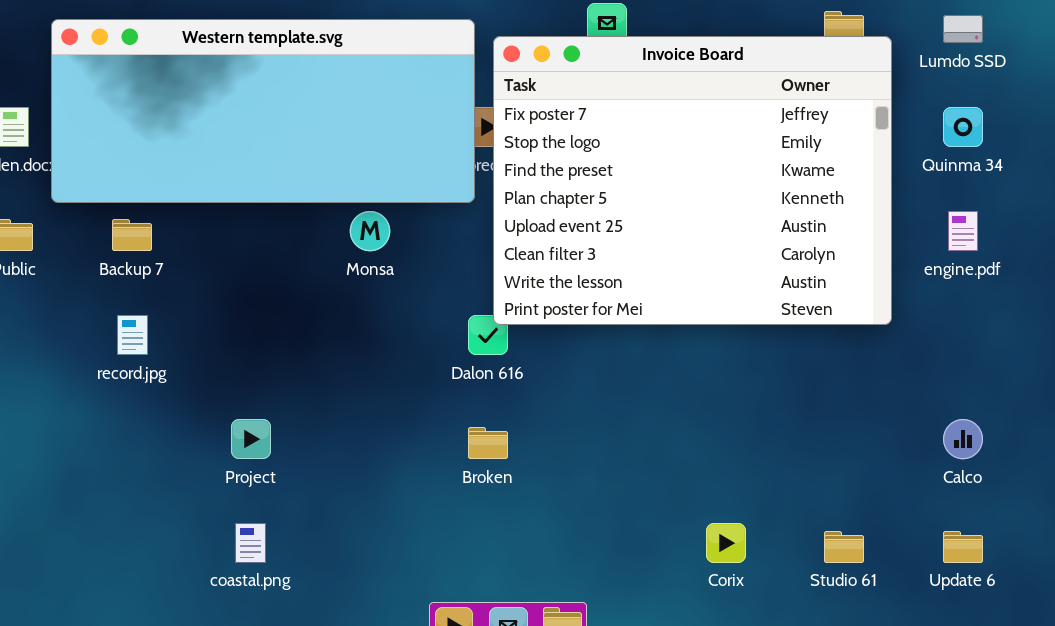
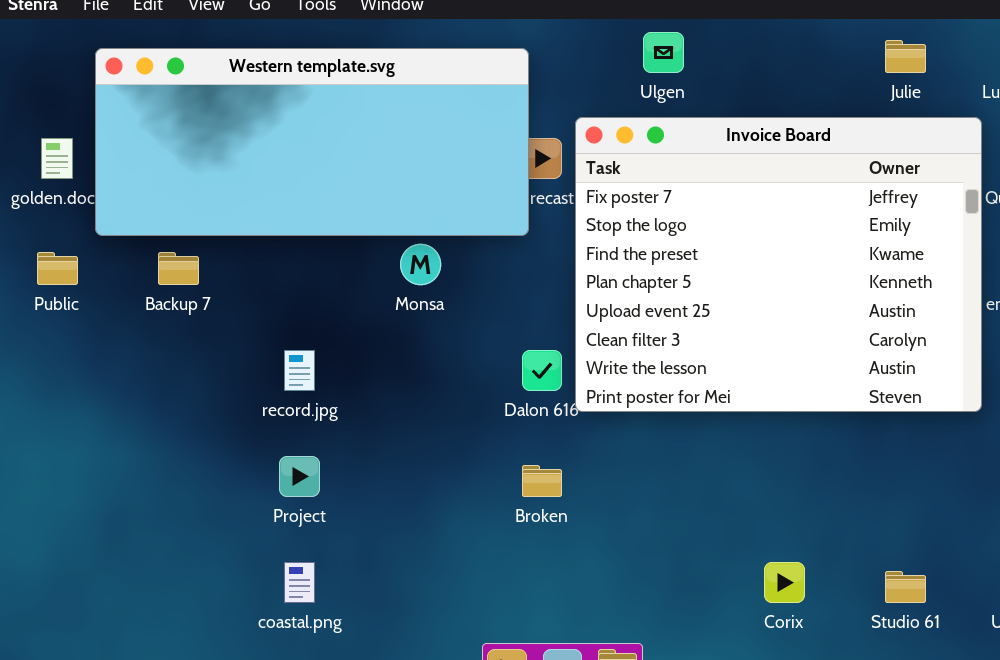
Invoice Board: [493,36,892,325] -> [575,117,982,412], moved
record.jpg: [117,315,148,355] -> [284,350,315,391], moved

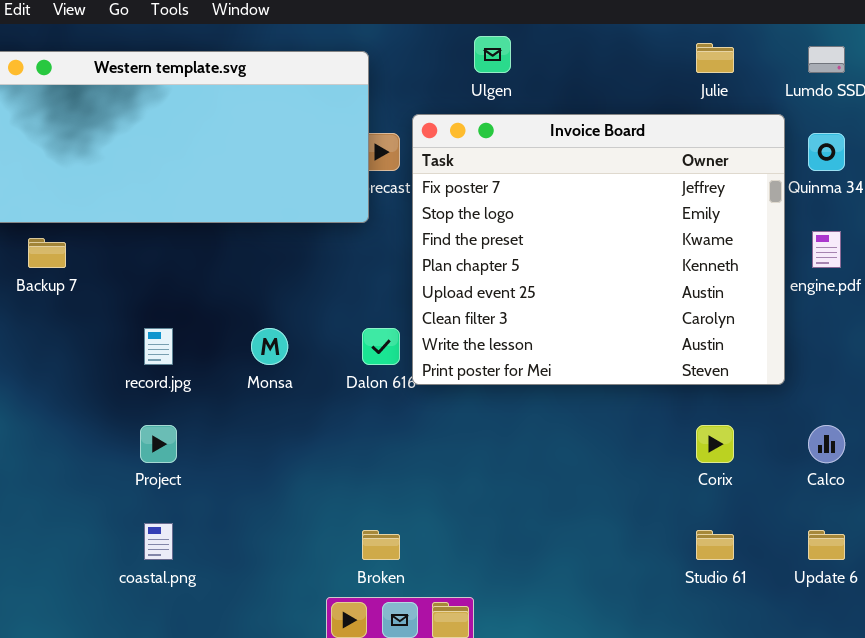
Monsa: [400,244,441,285] -> [251,328,288,365], moved
Broken: [522,465,562,497] -> [362,530,400,560], moved
Corix: [764,562,805,603] -> [696,425,734,463], moved

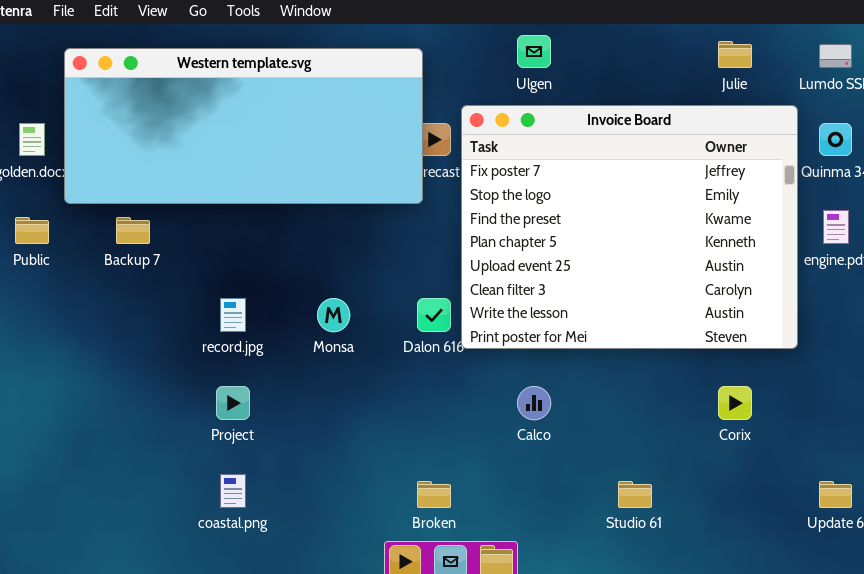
Calco: [808,425,845,463] -> [517,386,551,420], moved
Studio 61: [696,530,734,560] -> [618,481,652,508], moved

